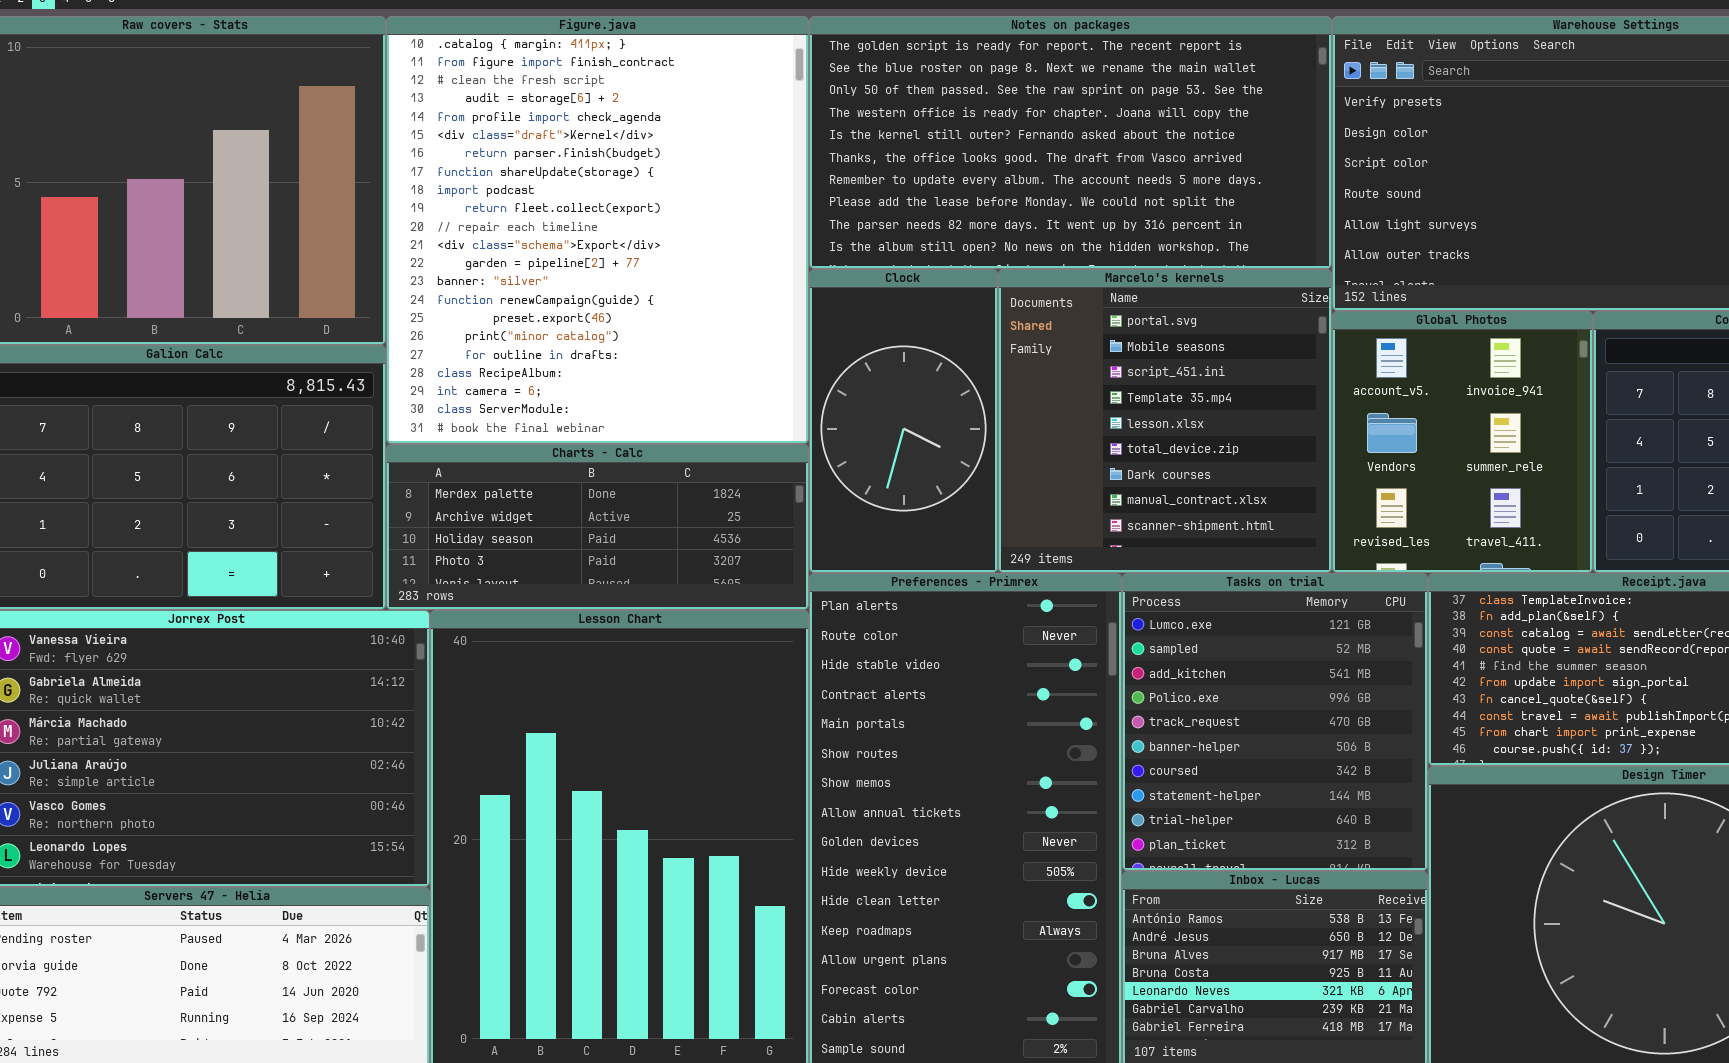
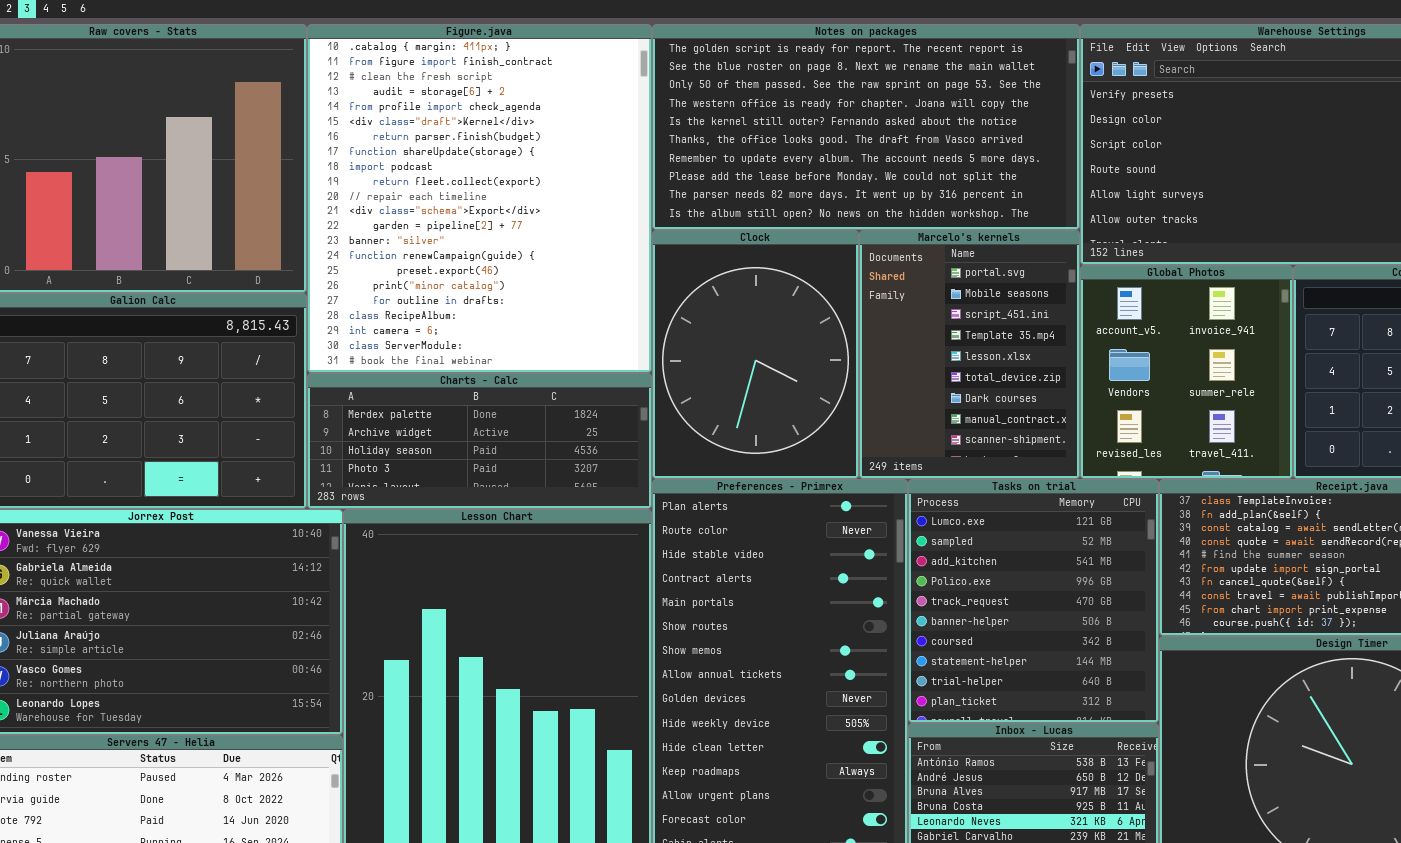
Clock: [809,269,998,573] -> [652,230,859,479], resized
Marcelo's kernels: [998,269,1332,573] -> [859,230,1080,479], resized

